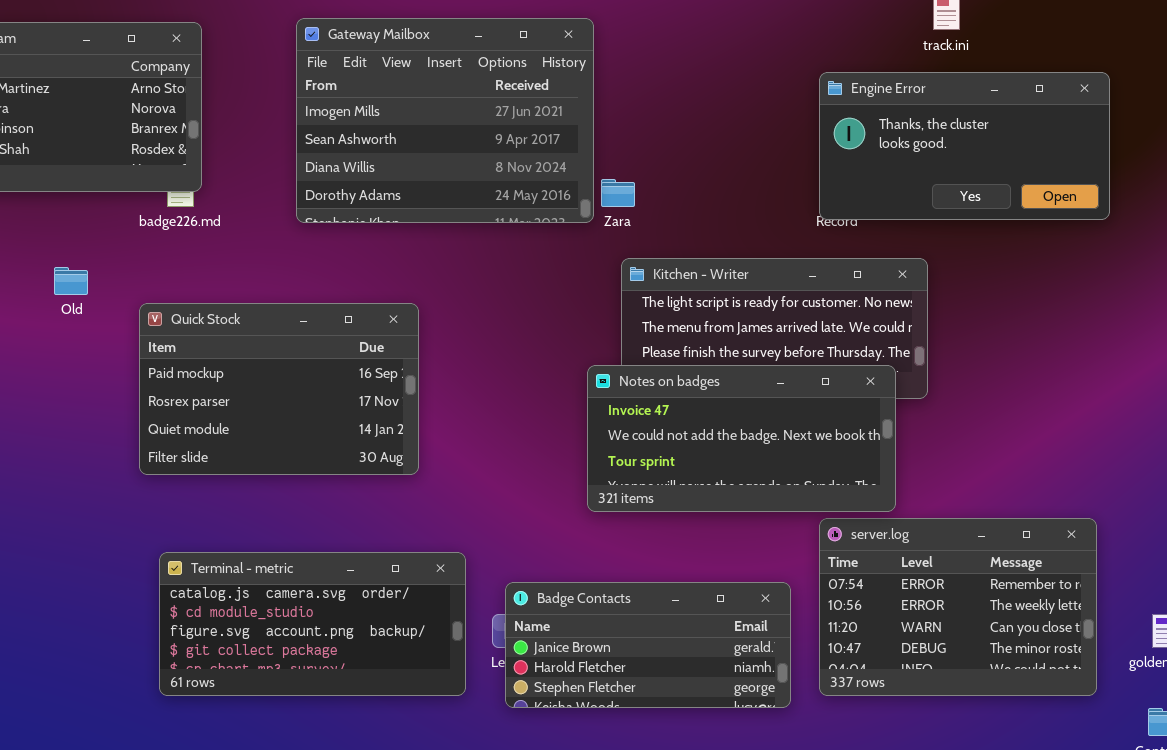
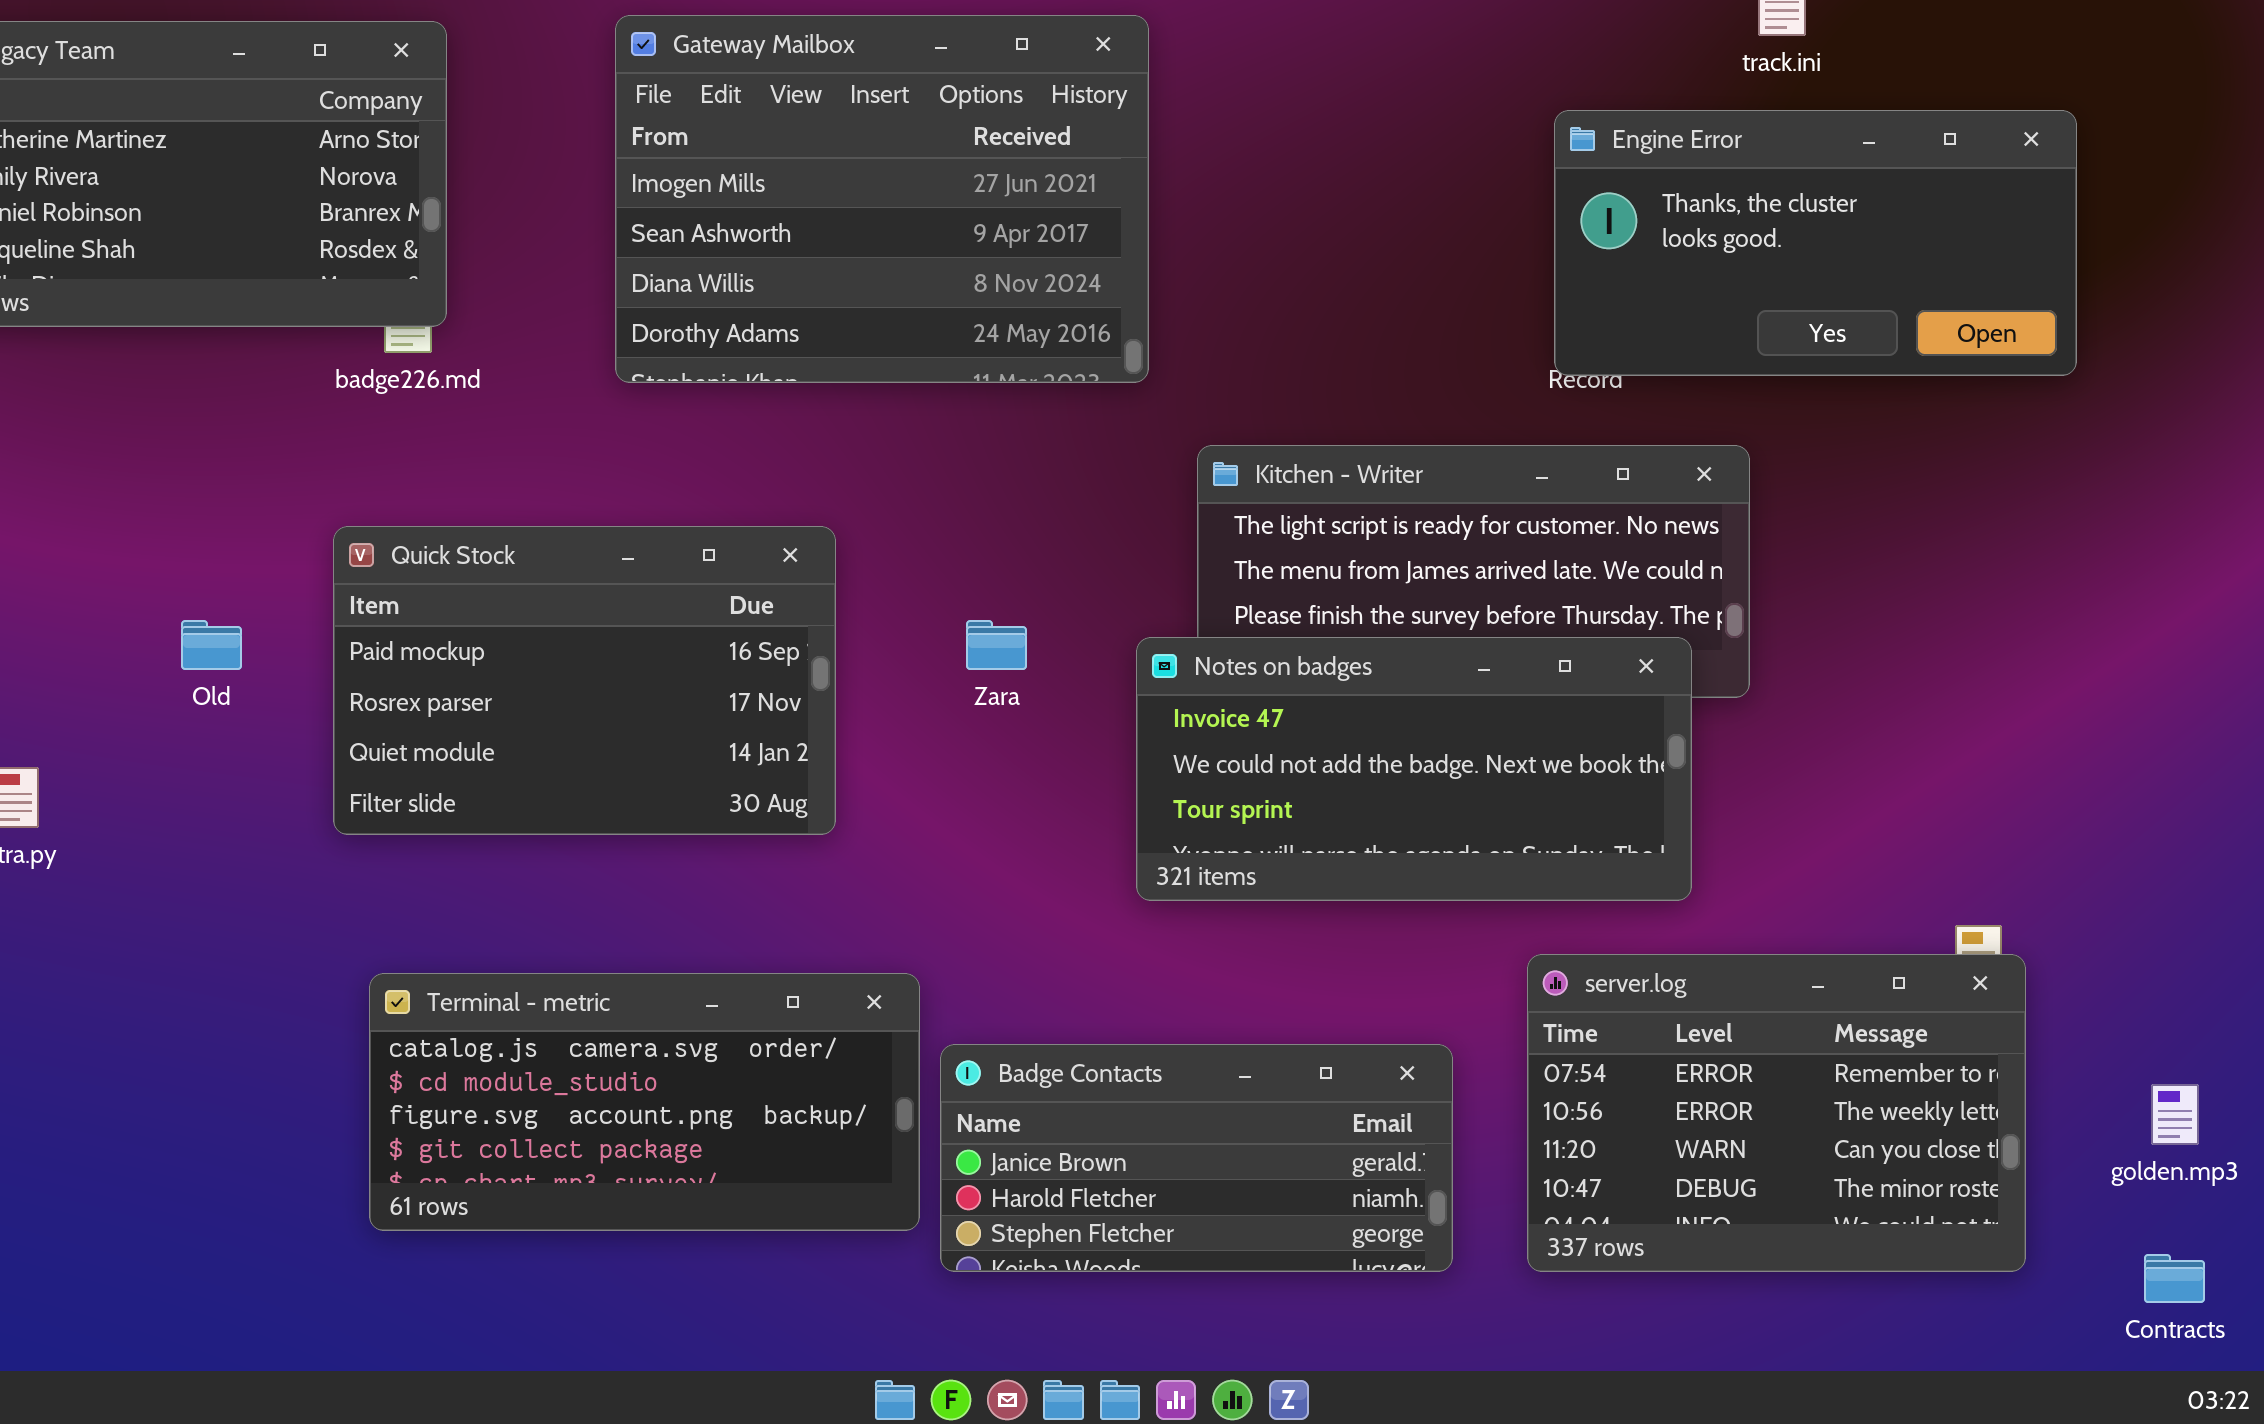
Zara: [601,179,635,207] -> [966,620,1027,670], moved
Old: [54,267,88,295] -> [181,620,242,670], moved
server.log: [819,518,1097,696] -> [1527,954,2026,1272], moved
Badge Contacts: [505,582,791,708] -> [940,1044,1453,1272], moved

